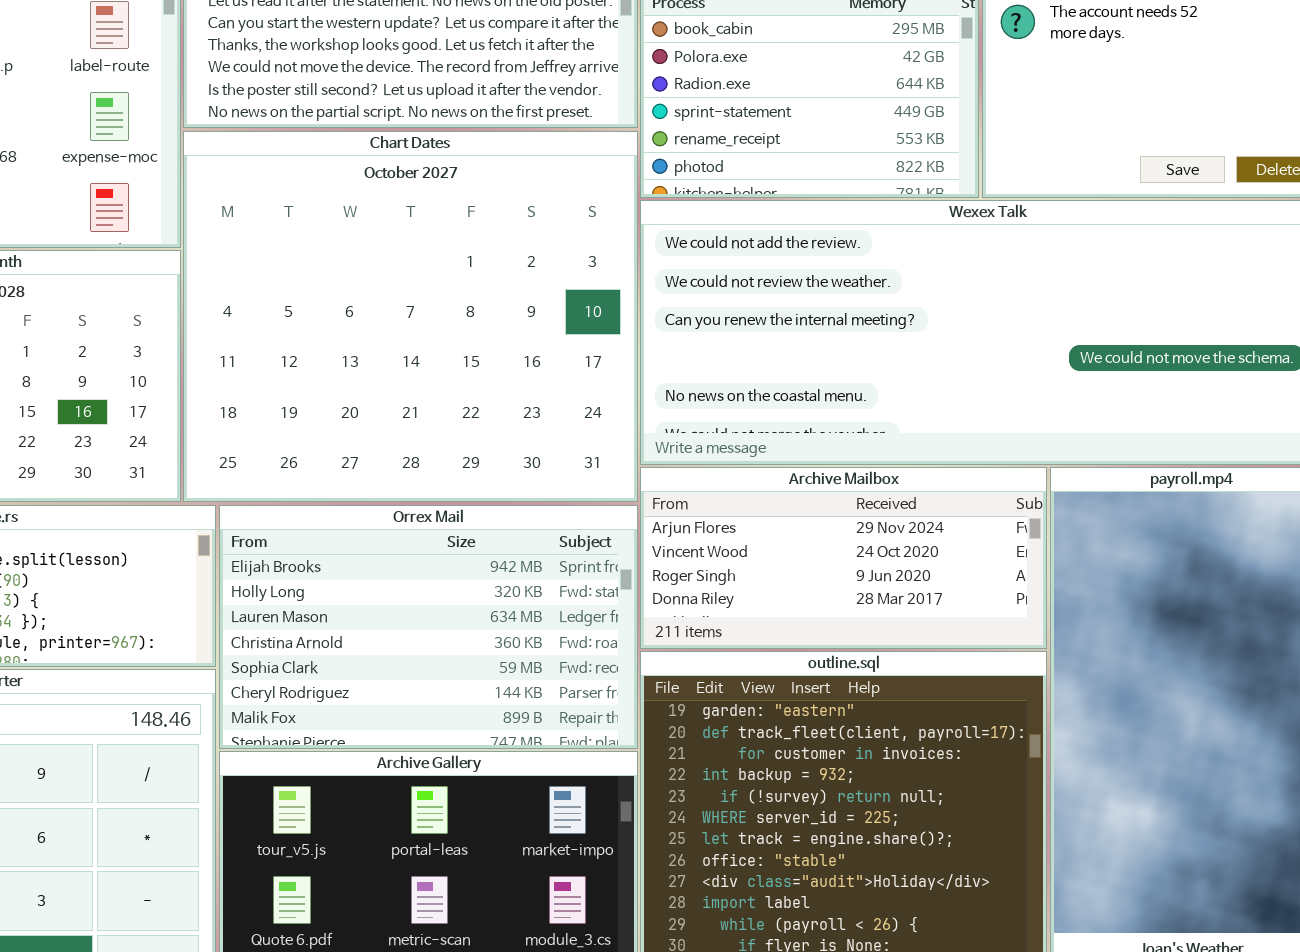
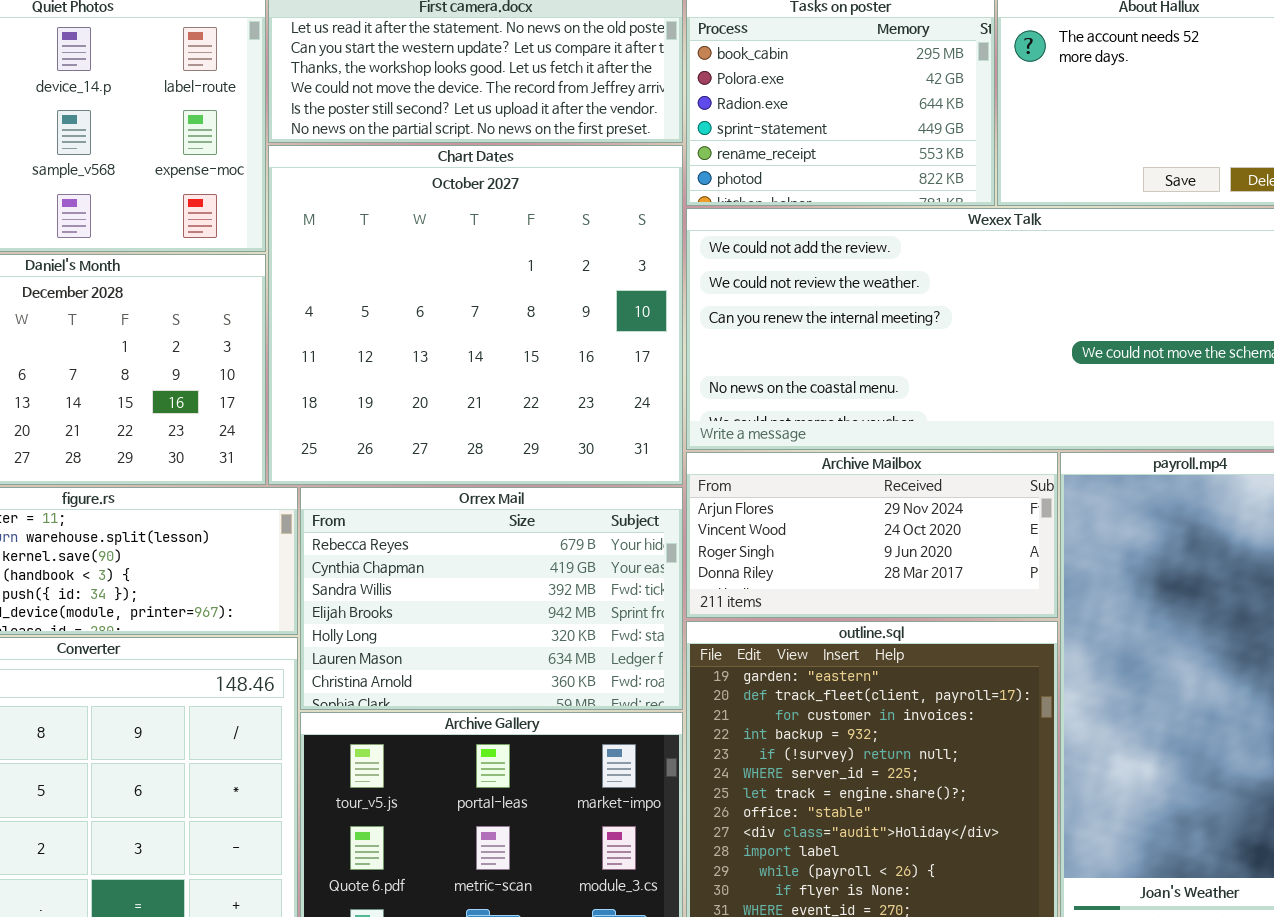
Orrex Mail: [219,505,638,749] -> [300,487,683,710], scrolled up 3 rows

